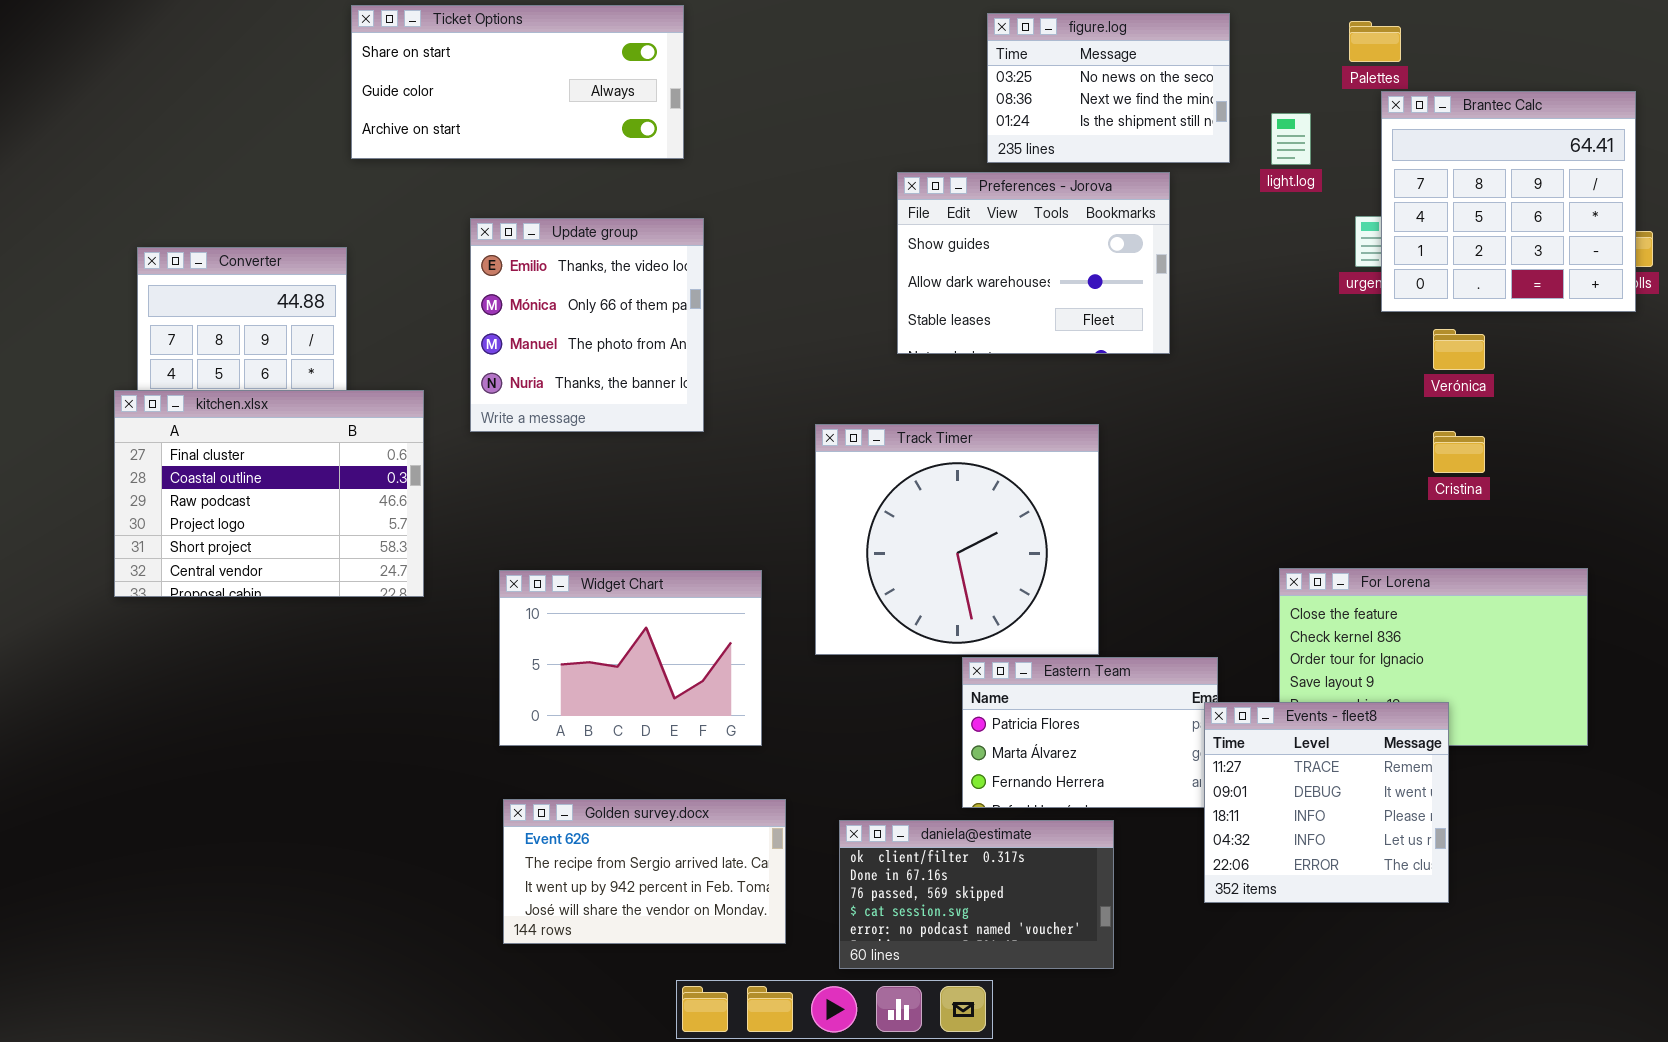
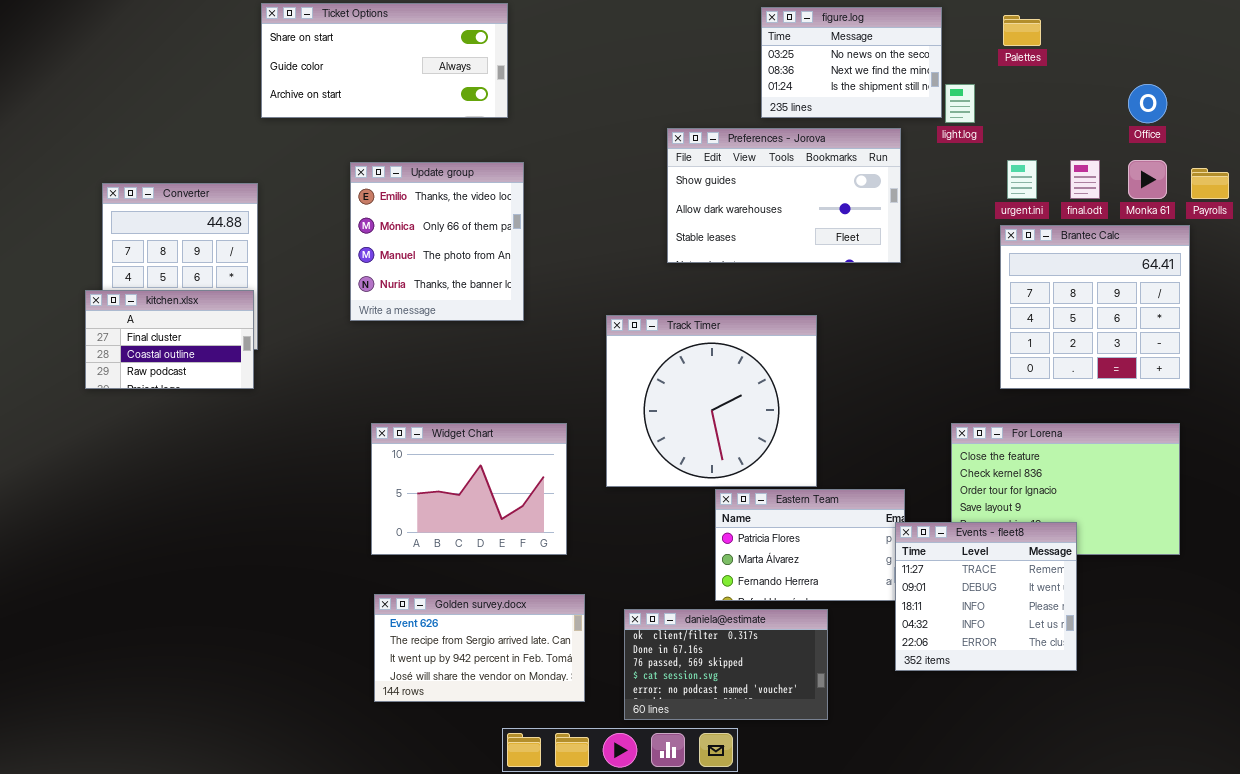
figure.log: [987,13,1230,163] -> [761,7,942,118], moved
Brantec Calc: [1381,91,1636,312] -> [1000,225,1190,389], moved
Preferences - Jorova: [897,172,1170,354] -> [667,128,901,263], resized
kitchen.xlsx: [114,390,424,597] -> [85,290,254,389], resized

